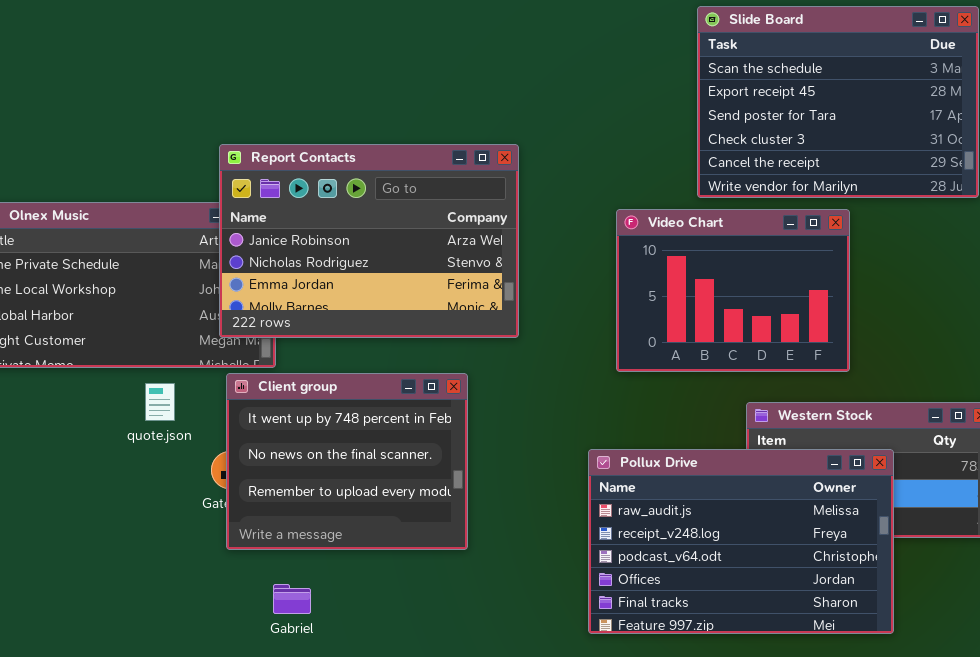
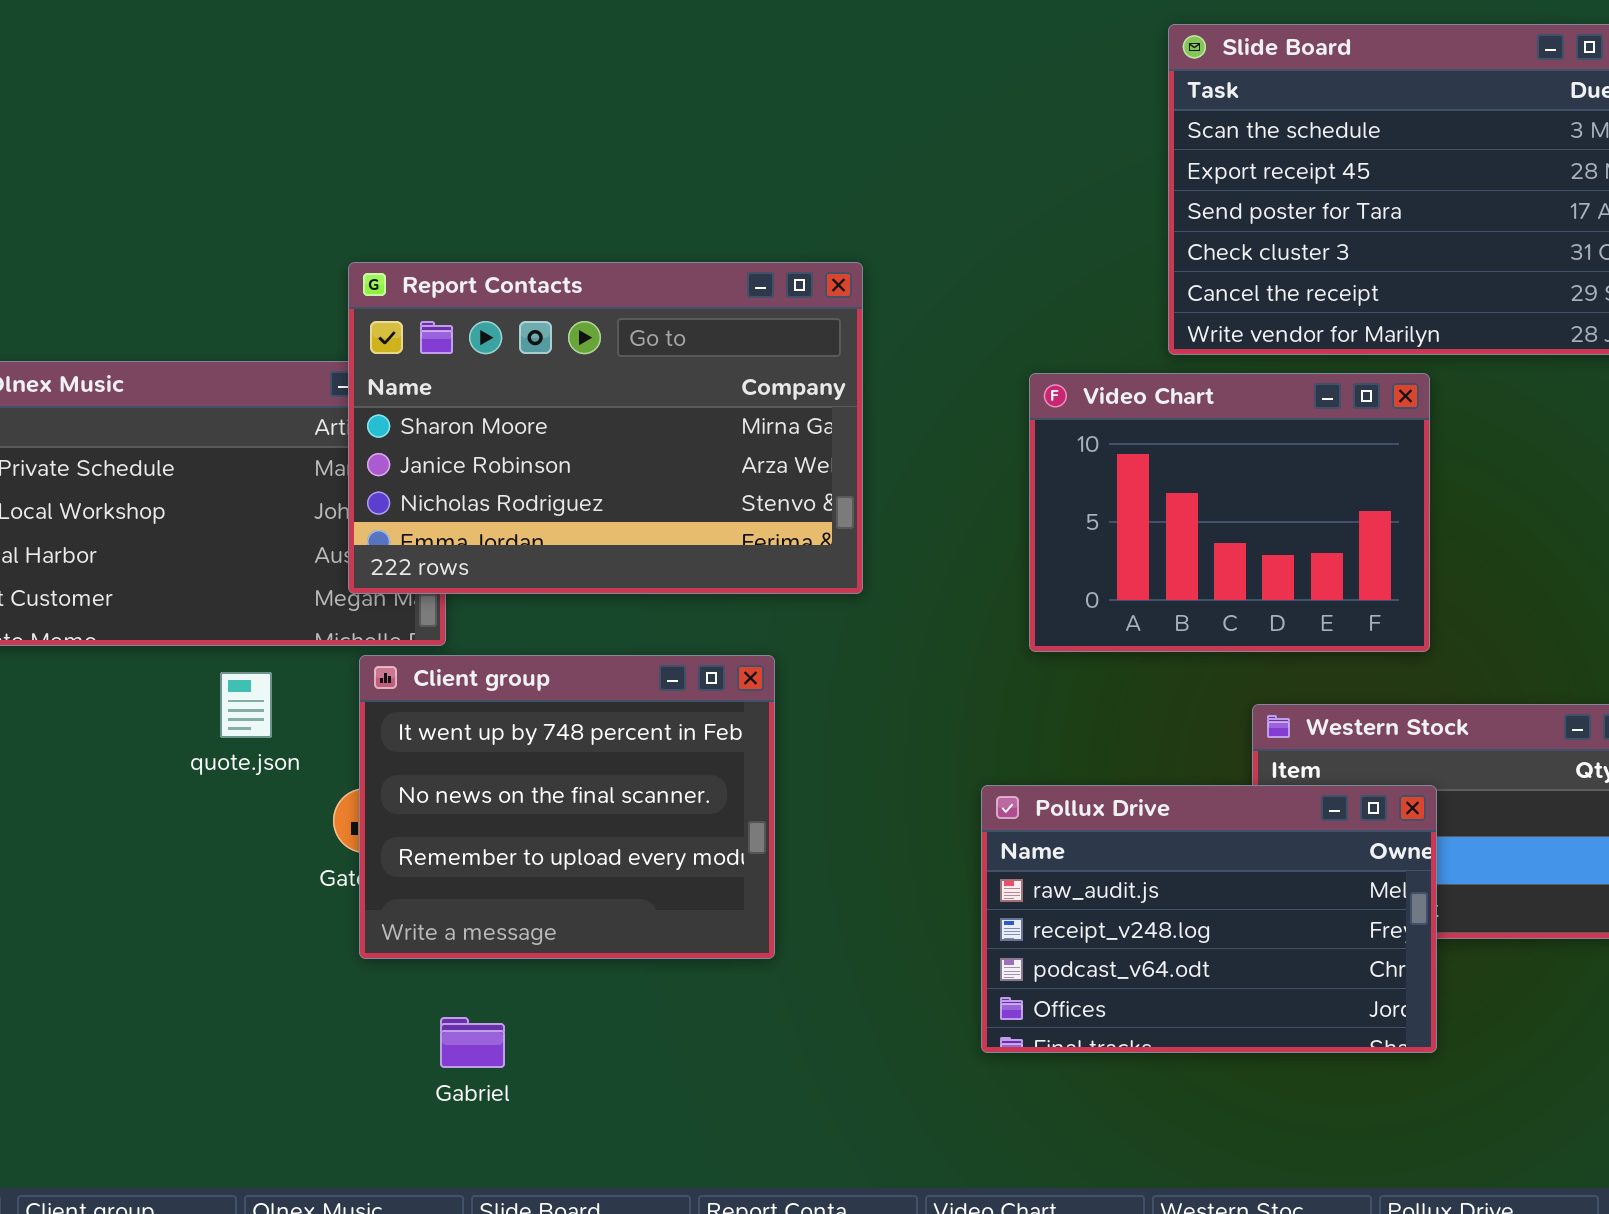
Report Contacts: [219,144,519,338] -> [348,262,863,594], scrolled up 1 row
Pollux Drive: [588,449,894,634] -> [981,785,1437,1053], resized

